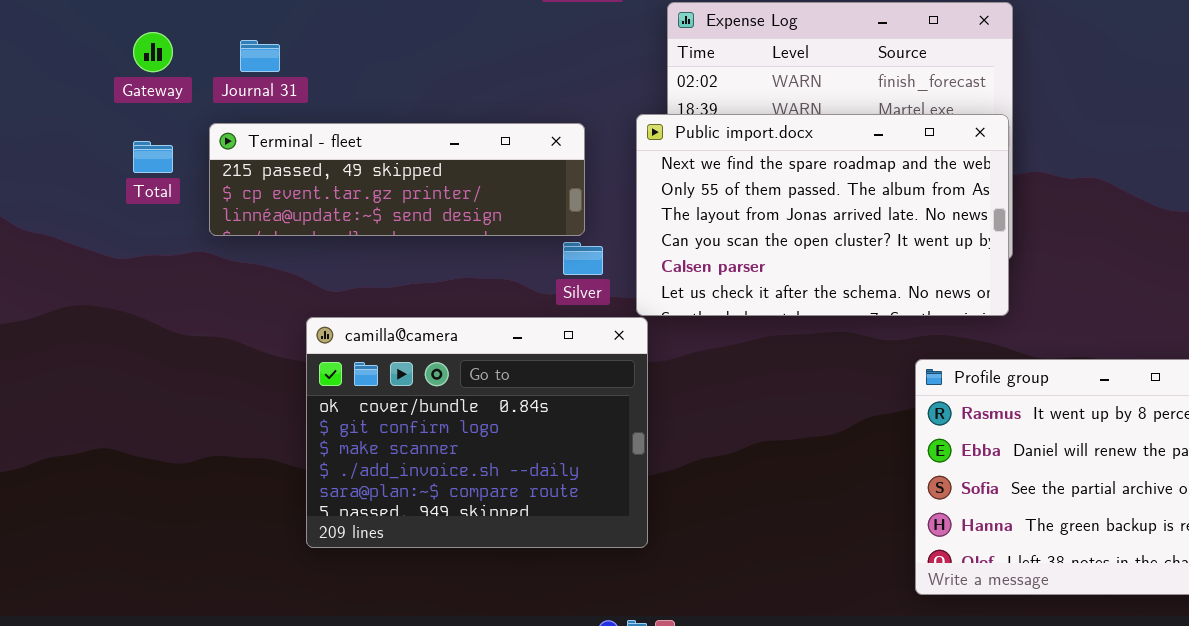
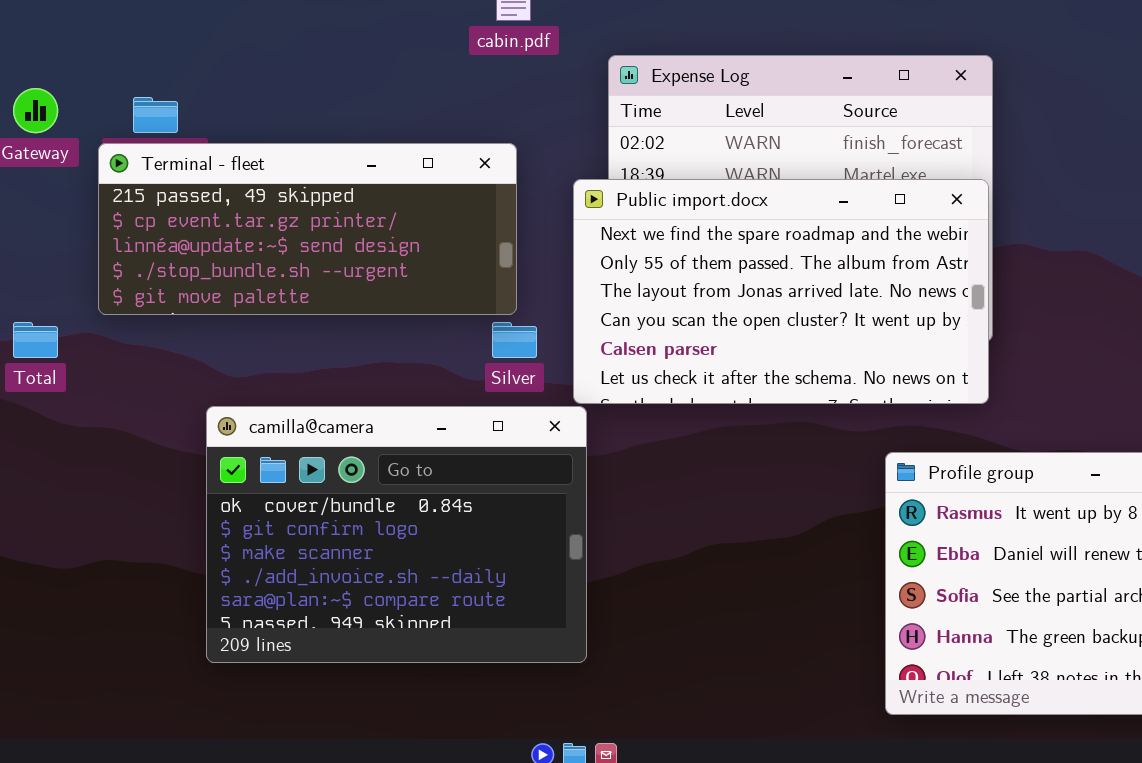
Terminal - fleet: [209,123,585,236] -> [98,143,517,315], resized
Total: [133,141,173,173] -> [13,322,58,358], moved

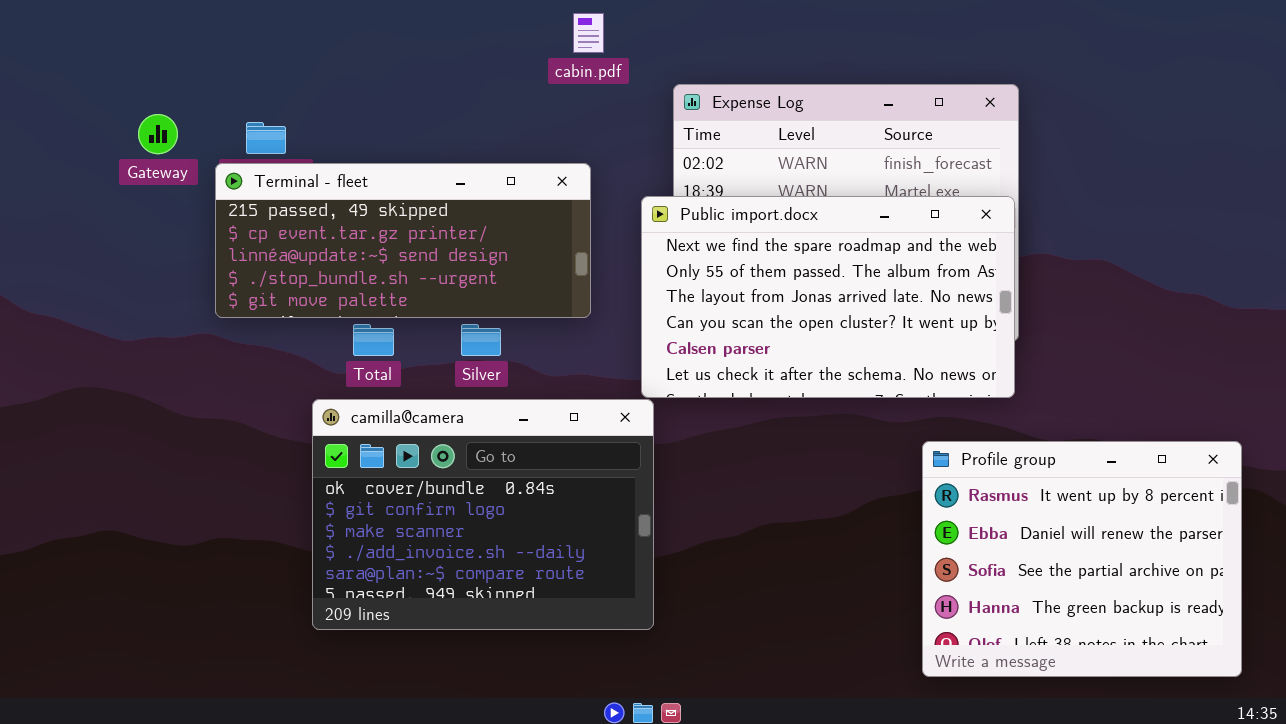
Total: [13,322,58,358] -> [353,324,394,356], moved
Silver: [492,322,537,358] -> [461,324,501,356], moved

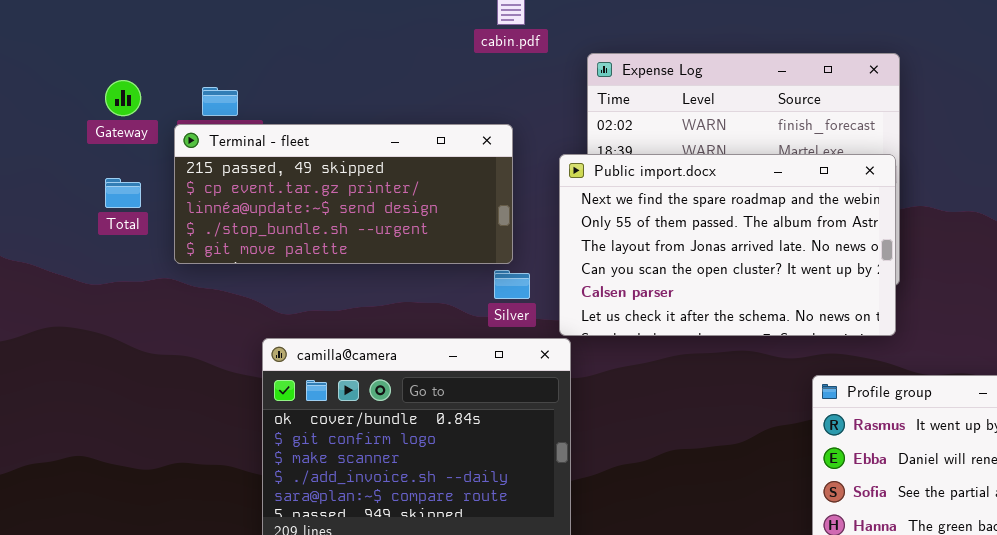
Total: [353,324,394,356] -> [105,178,141,208], moved
Silver: [461,324,501,356] -> [494,270,530,299], moved

